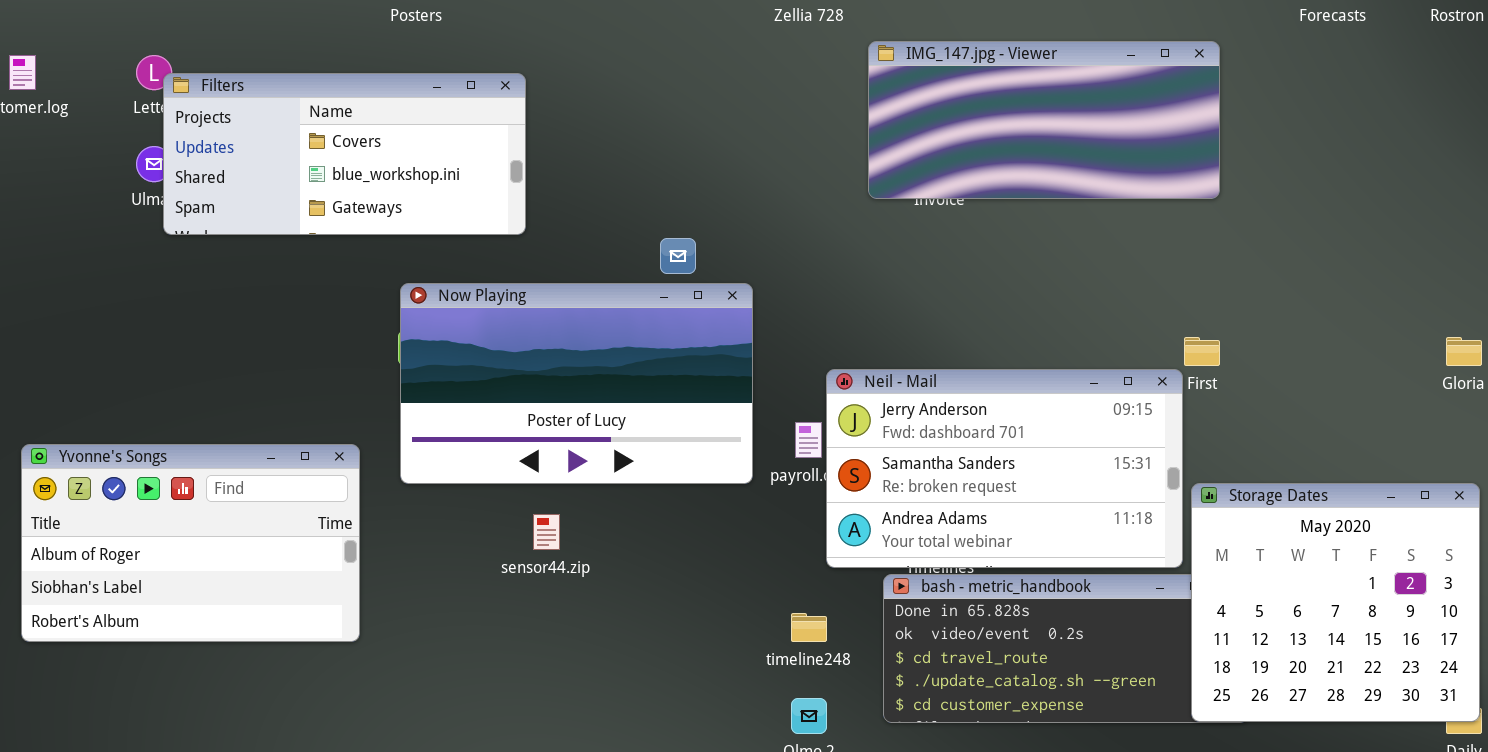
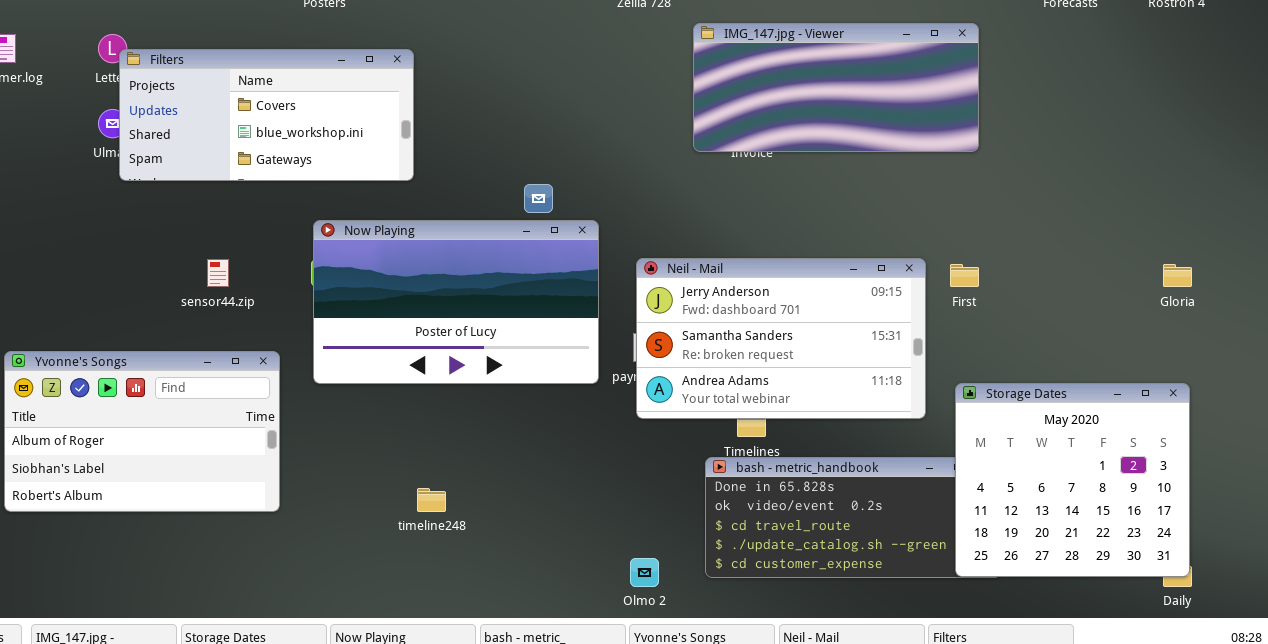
Neil - Mail: [826,369,1183,568] -> [636,258,926,419], moved
sensor44.zip: [533,514,560,550] -> [207,259,229,287], moved
timeline248: [791,613,827,642] -> [417,488,446,512], moved

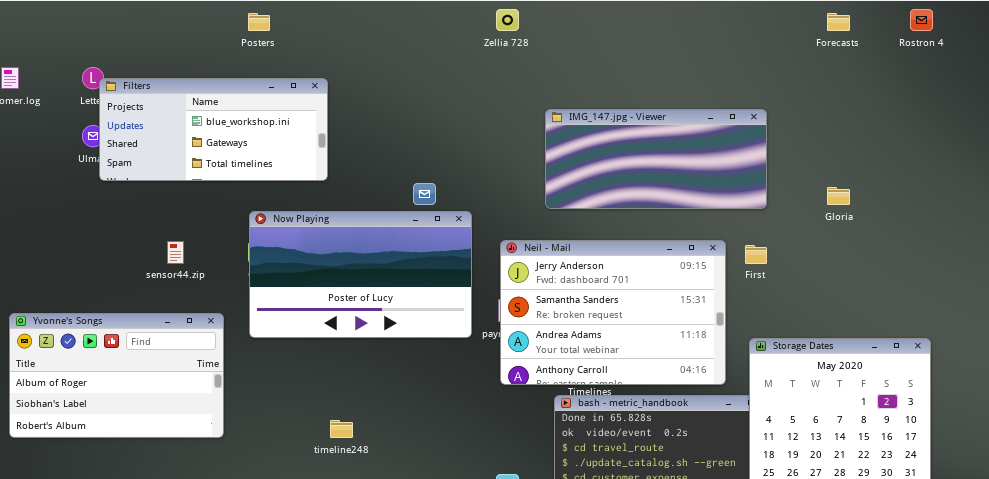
IMG_147.jpg - Viewer: [693,23,979,152] -> [545,109,767,209], moved
Filters: [119,49,414,181] -> [99,78,328,181], scrolled down 1 row
Neil - Mail: [636,258,926,419] -> [500,240,726,385], resized
Gloria: [1163,264,1192,287] -> [827,187,850,205], moved

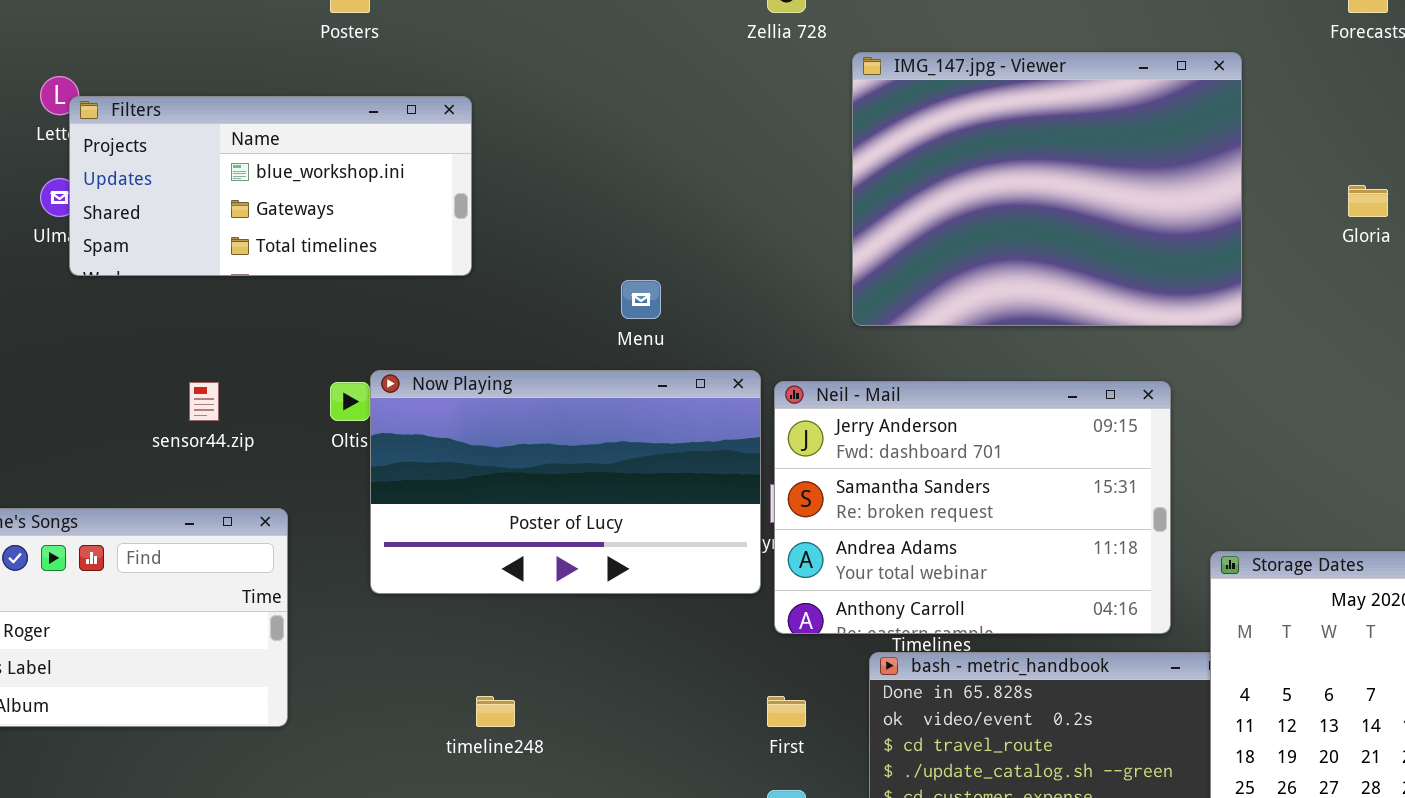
IMG_147.jpg - Viewer: [545,109,767,209] -> [852,52,1242,326], resized
Gloria: [827,187,850,205] -> [1348,185,1388,217], moved
Now Playing: [249,211,472,338] -> [370,370,761,594], moved
First: [745,245,767,264] -> [767,696,806,727], moved

